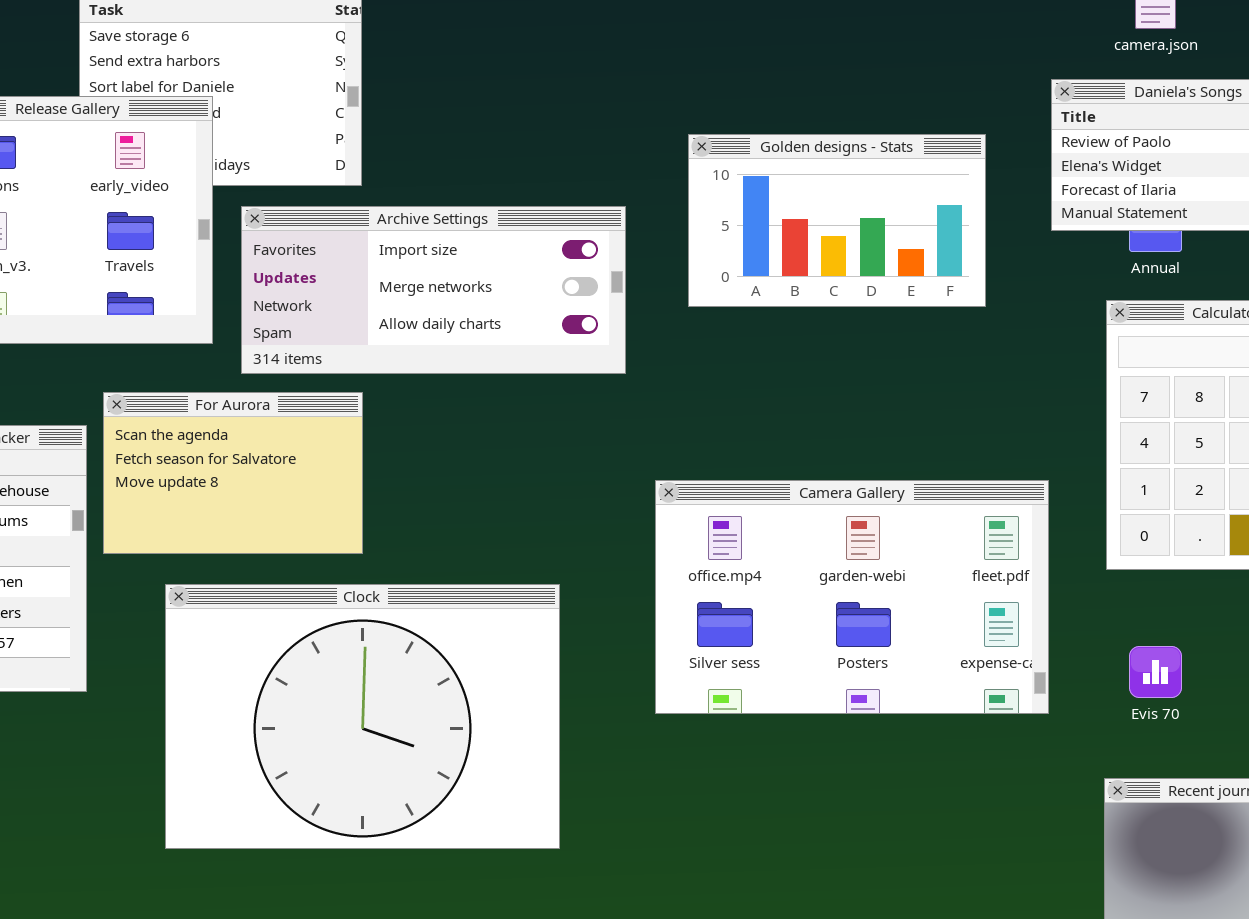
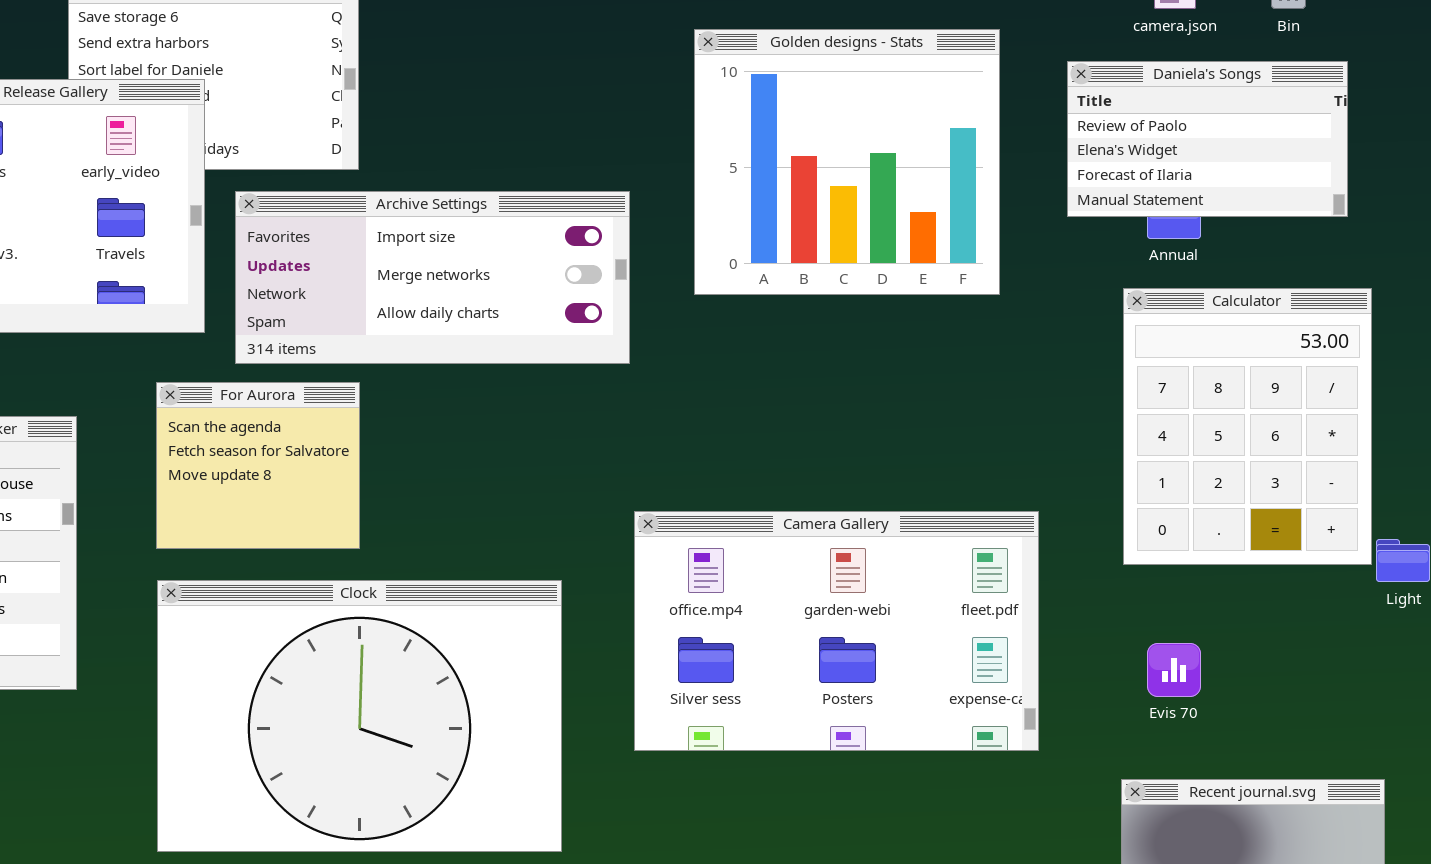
Golden designs - Stats: [688,134,986,307] -> [694,29,1000,295], resized
For Aurora: [103,392,363,554] -> [156,382,360,549], resized
Camera Gallery: [655,480,1049,714] -> [634,511,1039,751], moved

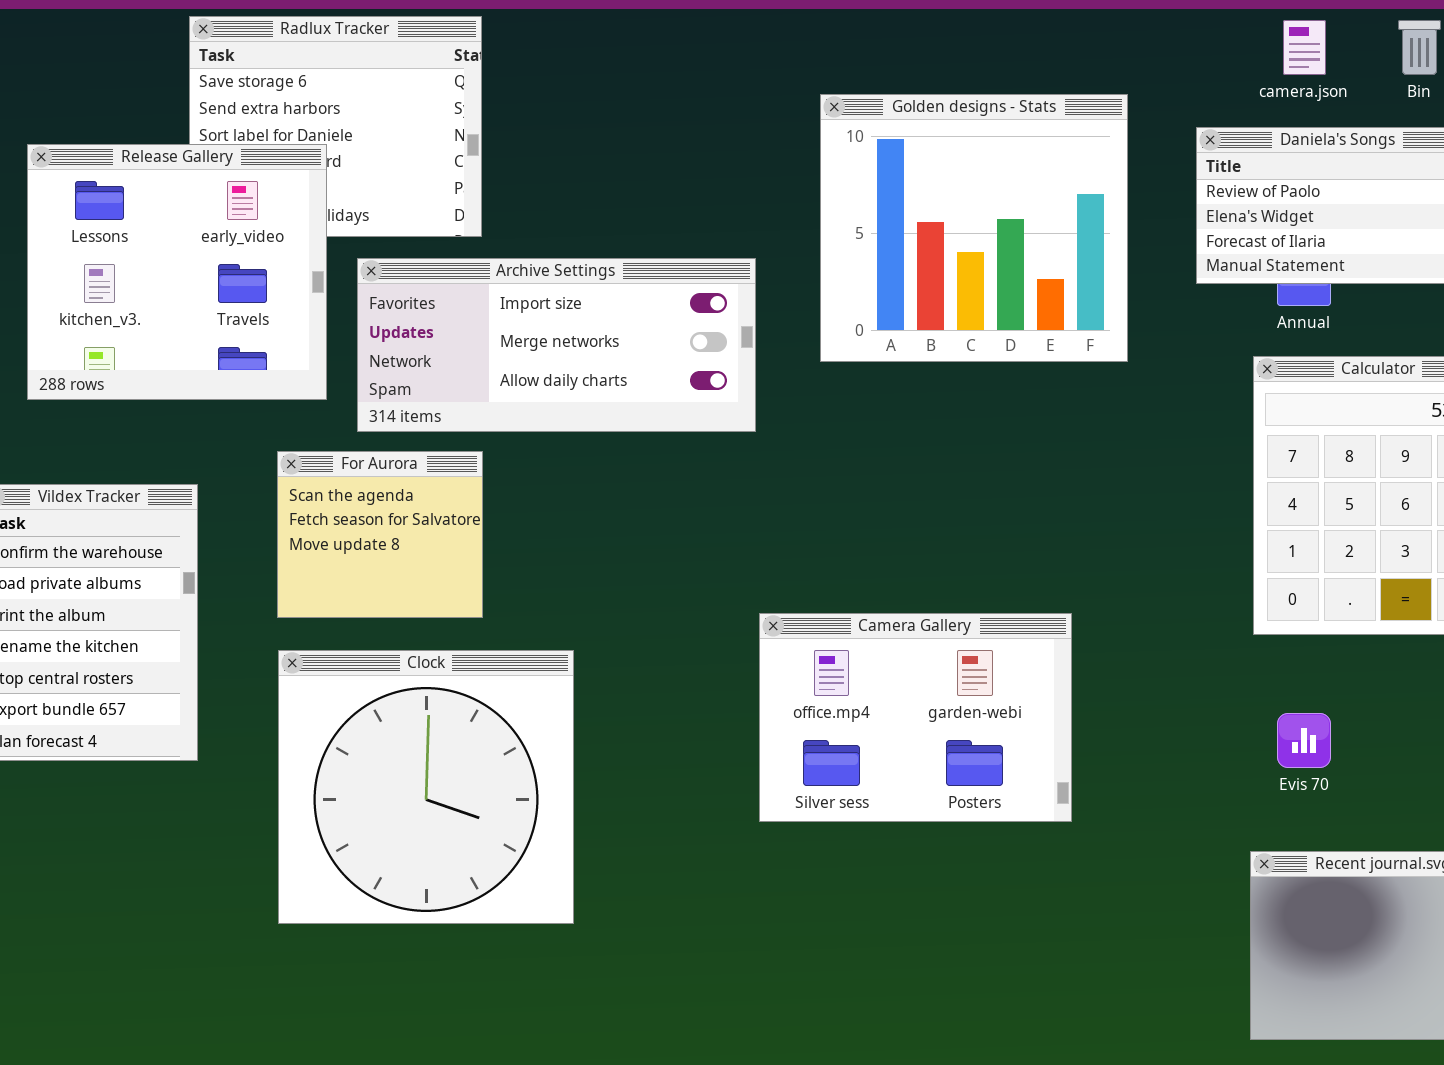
Camera Gallery: [634,511,1039,751] -> [759,613,1072,822], resized
Clock: [157,580,562,852] -> [278,650,574,924], resized

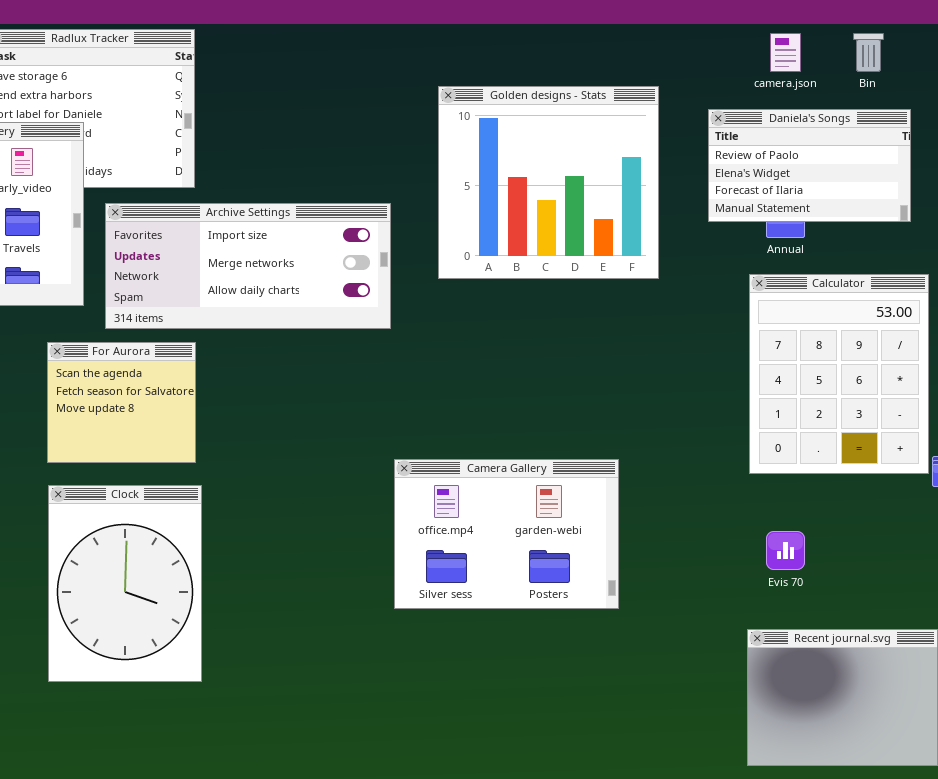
Clock: [278,650,574,924] -> [48,485,202,682], resized

